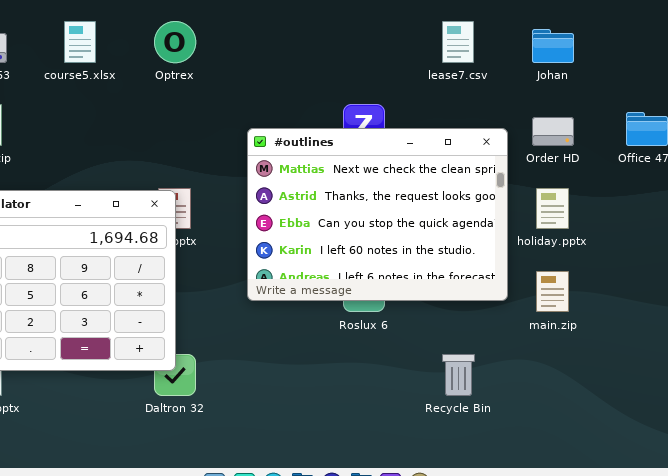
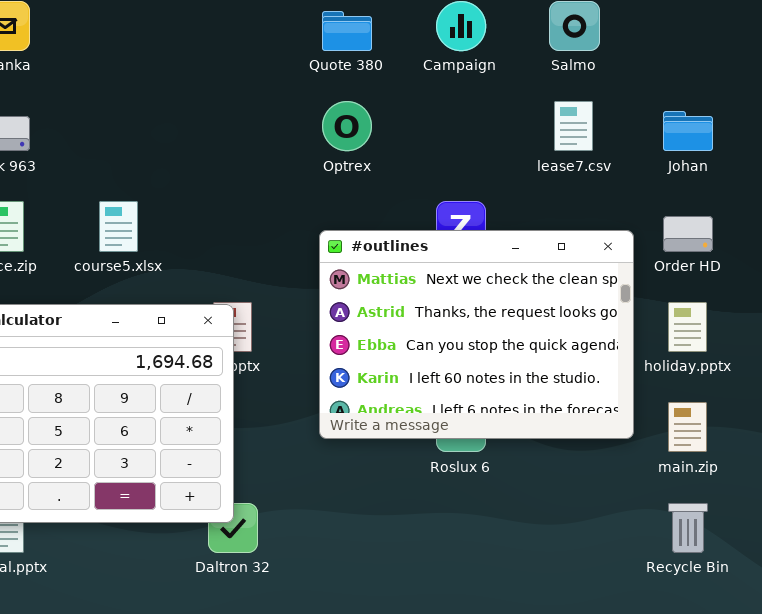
course5.xlsx: [64,21,96,63] -> [99,201,138,252], moved
Optrex: [154,21,196,63] -> [322,101,372,151], moved
Recycle Bin: [442,354,475,396] -> [668,503,708,553], moved

